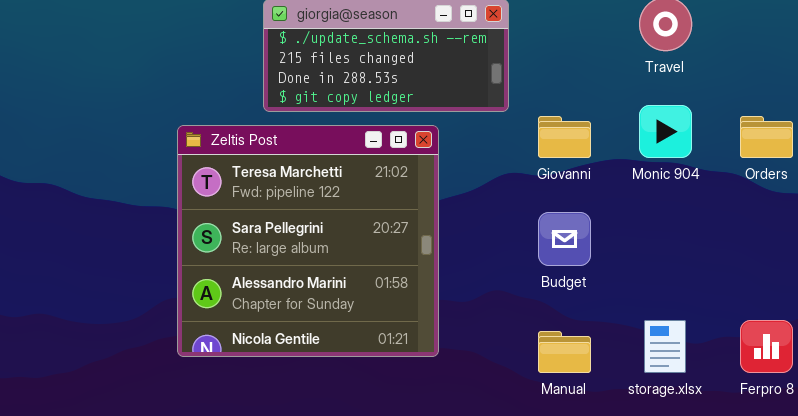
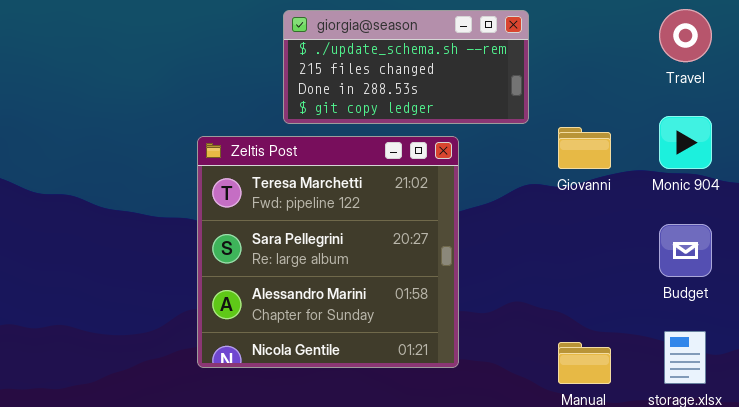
Budget: [538,212,591,266] -> [659,224,712,277], moved

